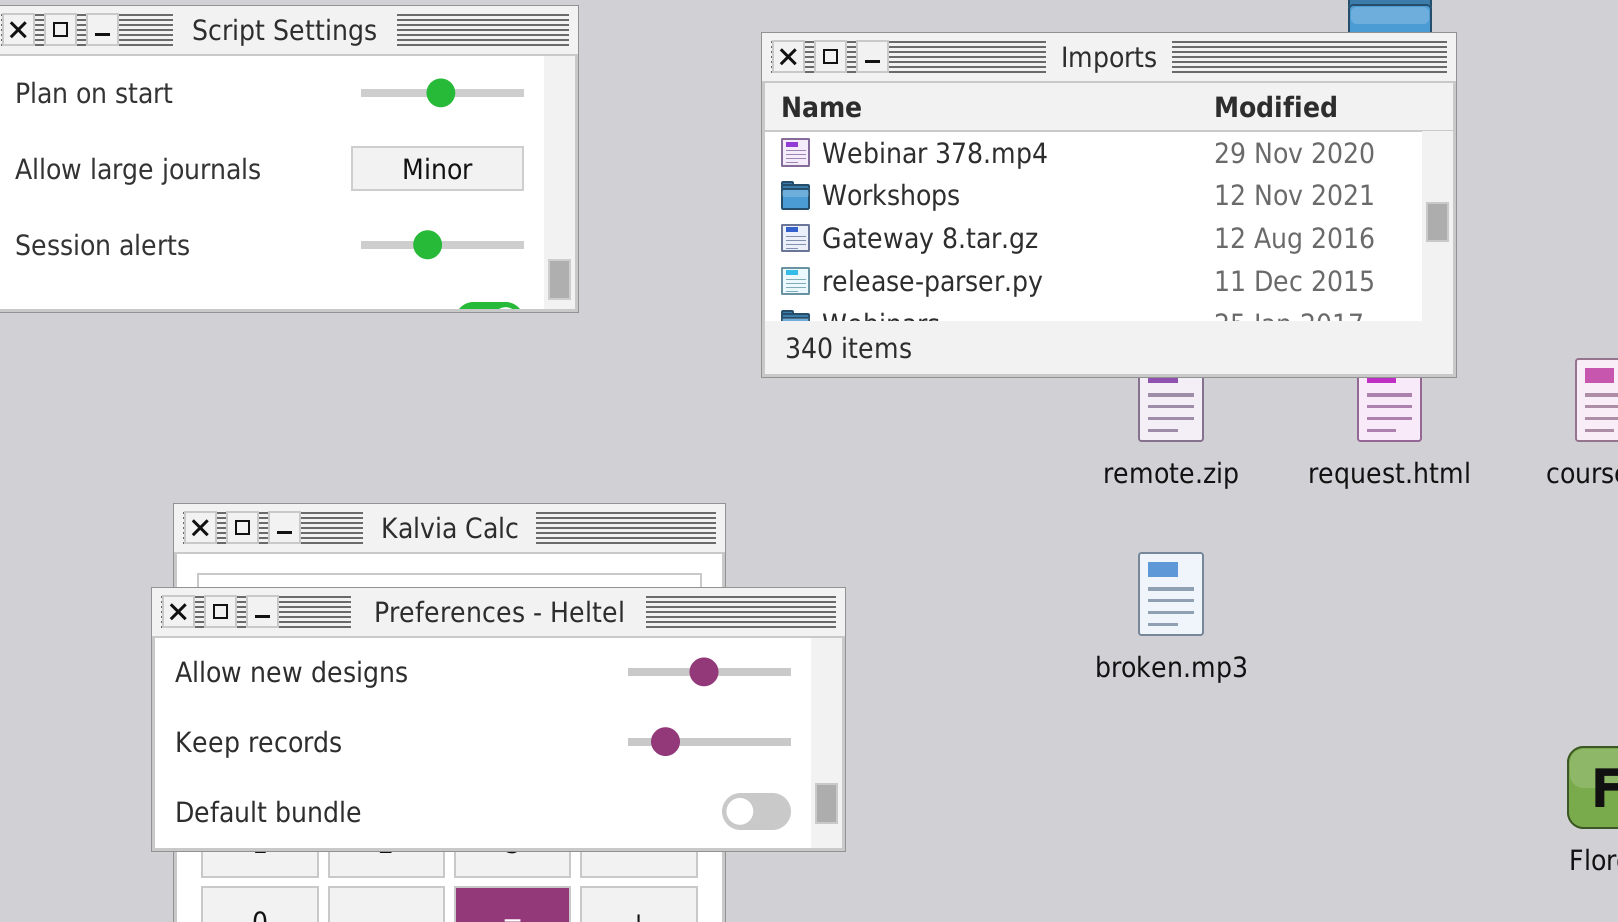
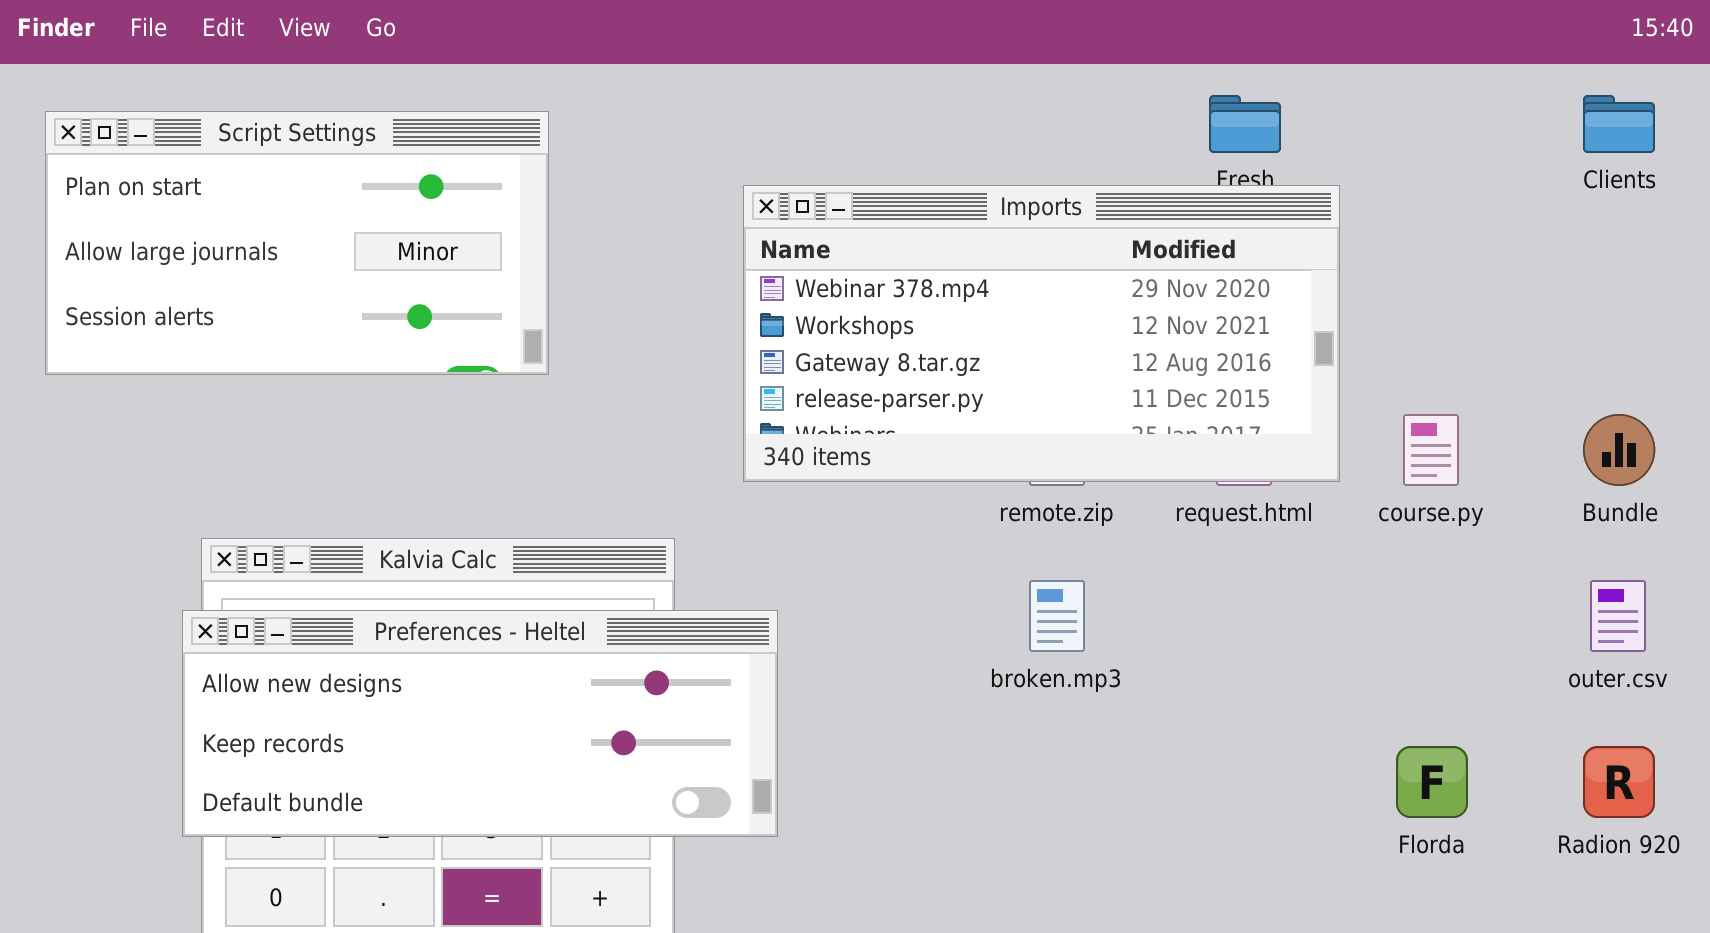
Imports: [761,32,1457,378] -> [743,185,1340,482], moved

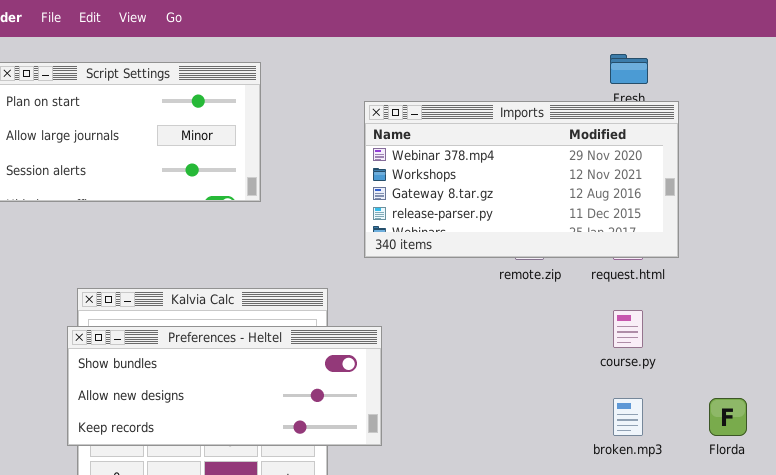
course.py: [1403,414,1459,486] -> [613,310,643,348], moved
broken.mp3: [1029,580,1085,652] -> [613,398,643,436], moved
Preferences - Heltel: [182,610,778,837] -> [67,326,382,446], scrolled up 1 row

